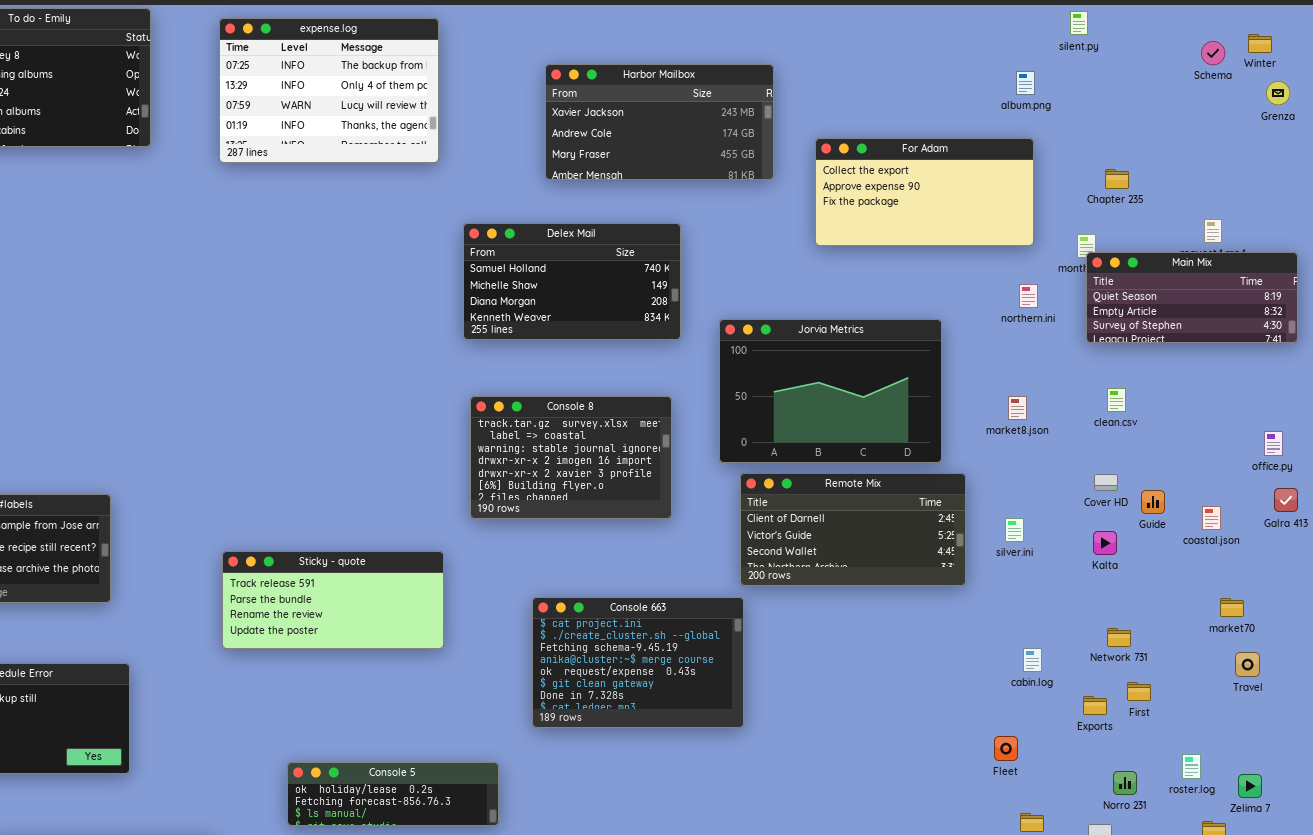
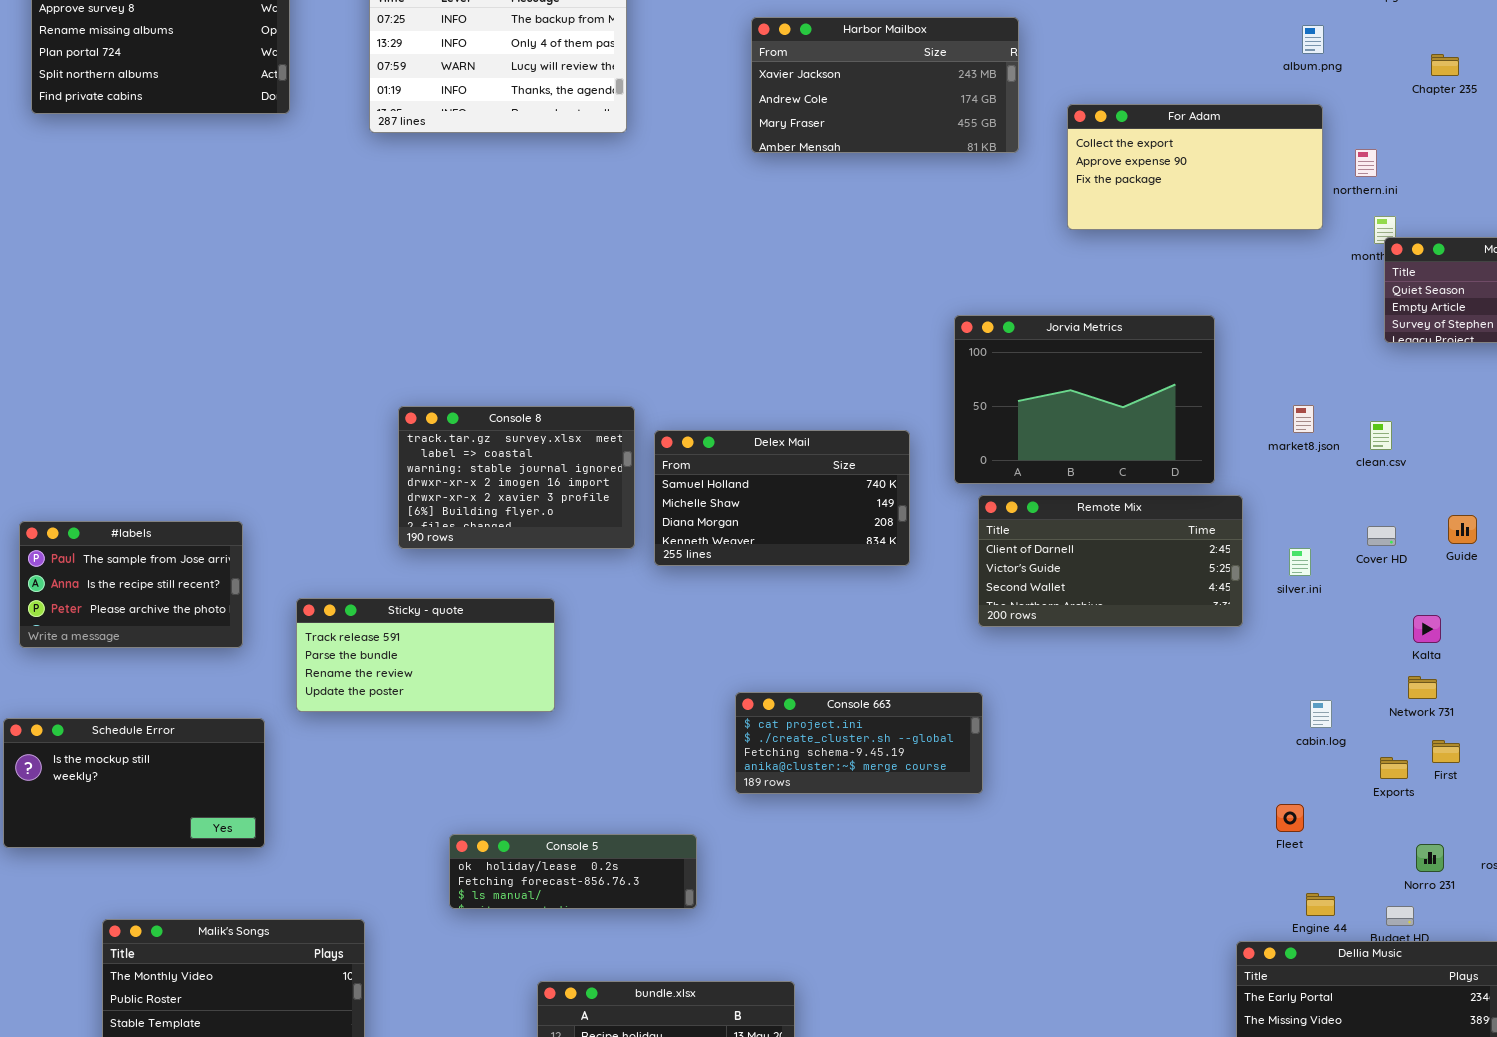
Chapter 235: [1105,169,1129,189] -> [1431,54,1459,76], moved
Delex Mail: [463,223,681,340] -> [654,430,910,566], moved
northern.ini: [1019,284,1038,308] -> [1355,149,1377,177], moved
clean.csv: [1107,388,1126,412] -> [1370,421,1392,450], moved
Console 8: [470,396,672,519] -> [398,406,635,549], moved
Cover HD: [1094,474,1118,491] -> [1367,526,1396,546], moved
Kalta: [1093,531,1117,555] -> [1413,615,1441,643], moved
Sticky - quote: [222,551,444,649] -> [296,598,555,712], moved
Console 663: [532,597,744,728] -> [735,692,983,794], resized

